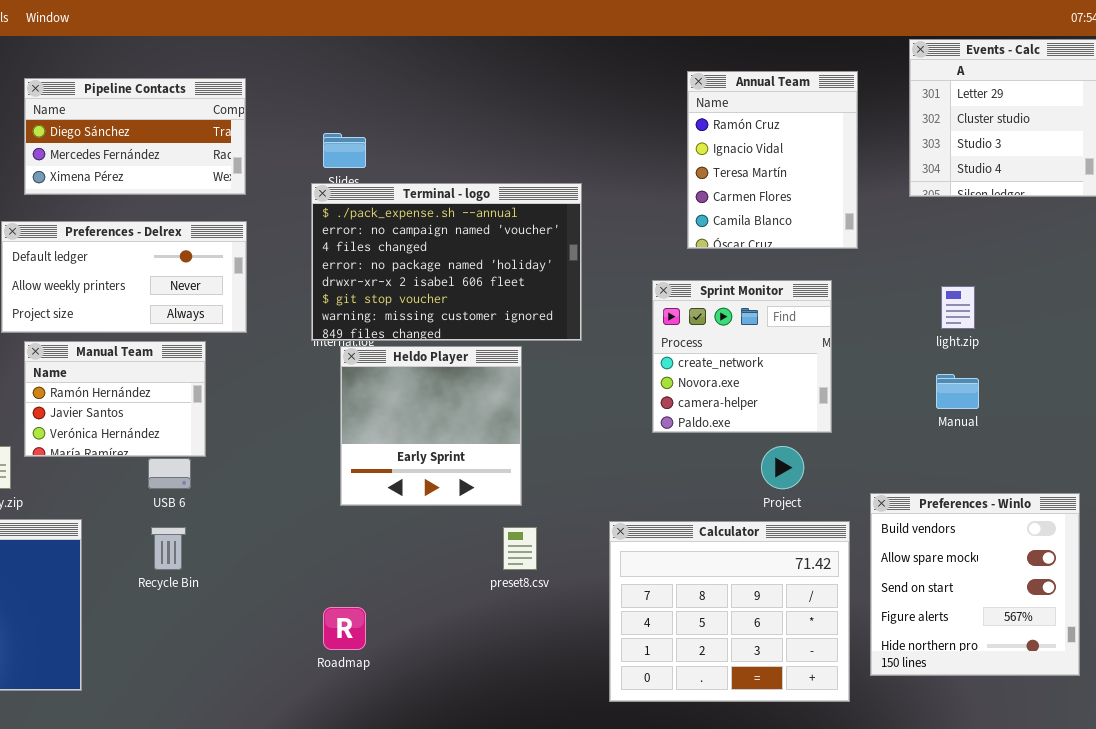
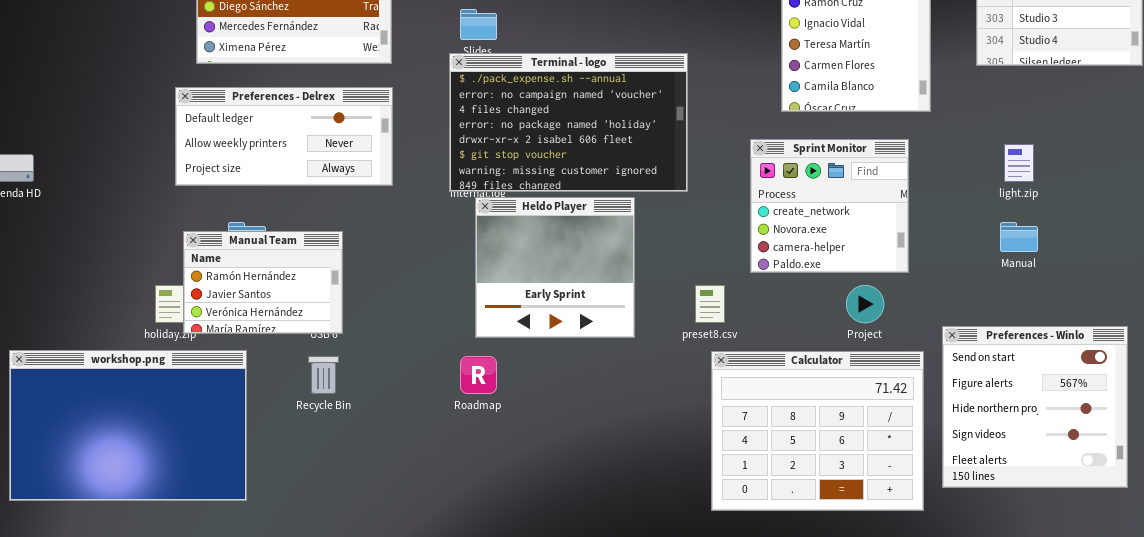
Manual Team: [24,341,206,457] -> [183,231,343,334], moved
Preferences - Winlo: [870,493,1080,676] -> [942,326,1128,488], scrolled down 2 rows
preset8.csv: [503,527,537,570] -> [695,285,725,323], moved
Roadmap: [323,607,366,650] -> [460,356,497,394], moved

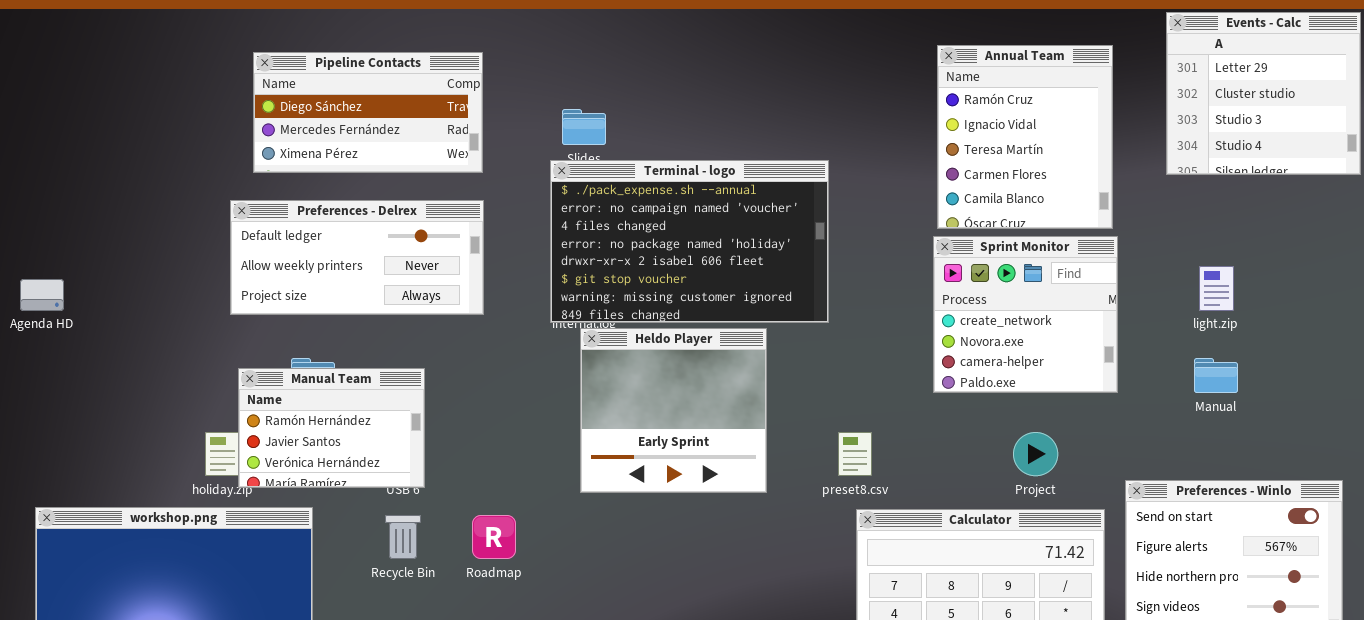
Sprint Monitor: [750,139,909,273] -> [933,236,1118,393], moved
Roadmap: [460,356,497,394] -> [472,515,516,559], moved

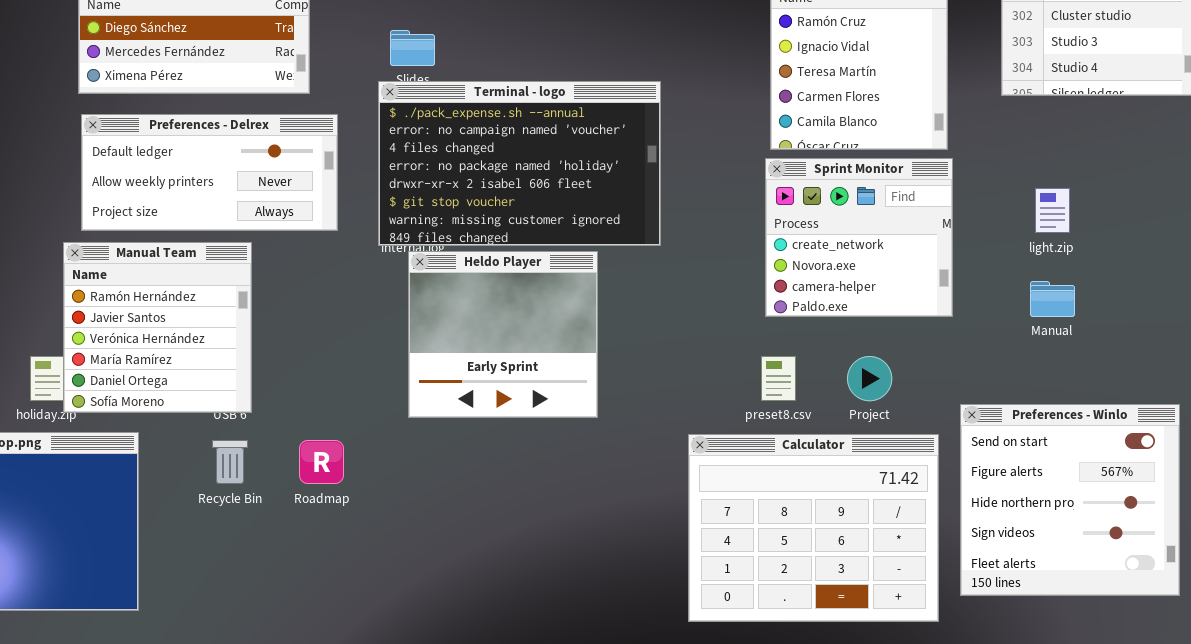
Preferences - Delrex: [230,200,484,315] -> [81,114,338,231], moved
Manual Team: [238,368,425,488] -> [63,242,252,413], resized
preset8.csv: [838,432,872,476] -> [761,356,796,401], moved

